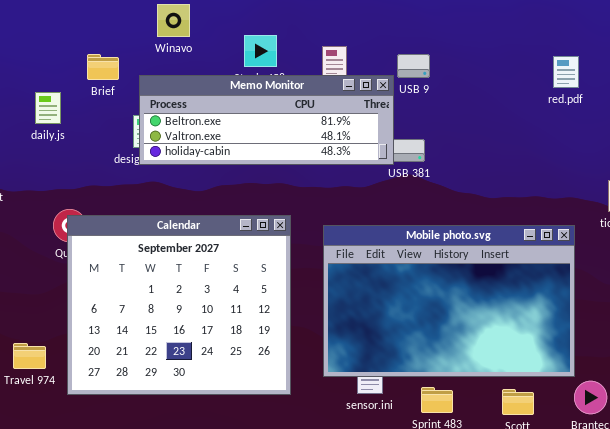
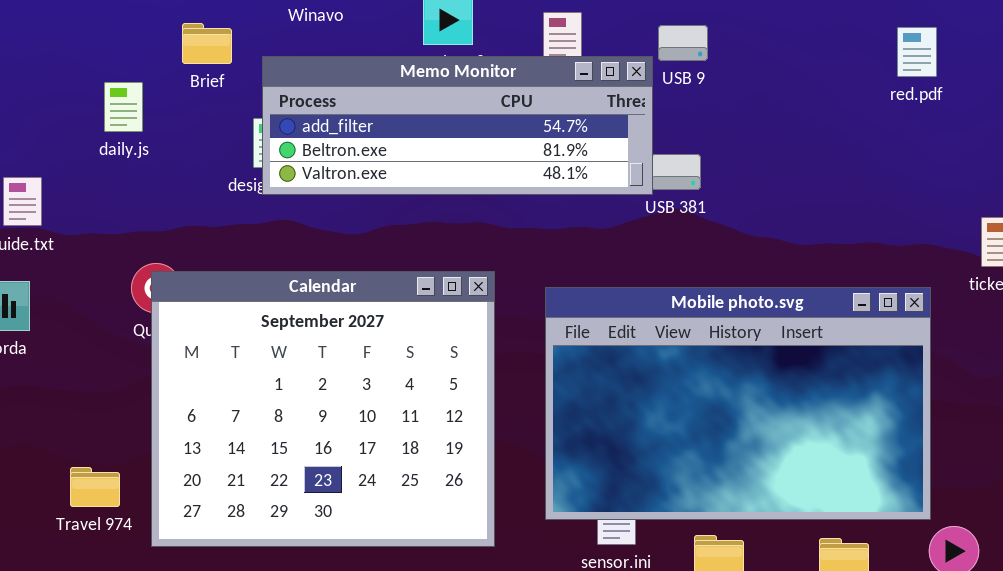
Memo Monitor: [139,75,394,165] -> [262,56,653,195], scrolled up 1 row

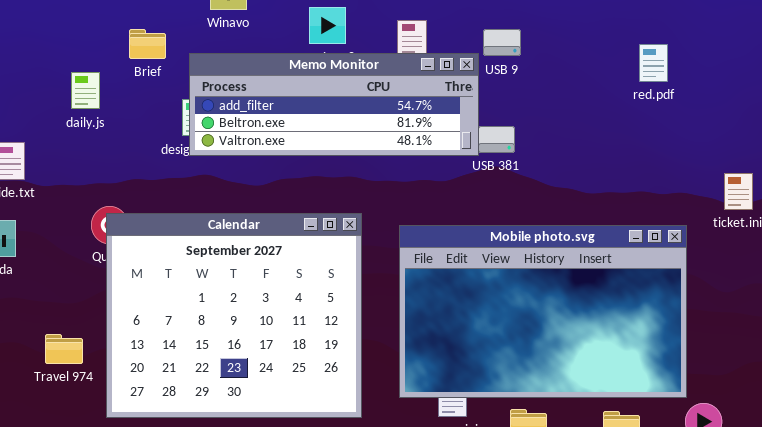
red.pdf: [897,27,937,77] -> [639,44,668,82], moved
Travel 974: [70,467,120,507] -> [45,334,83,364], moved

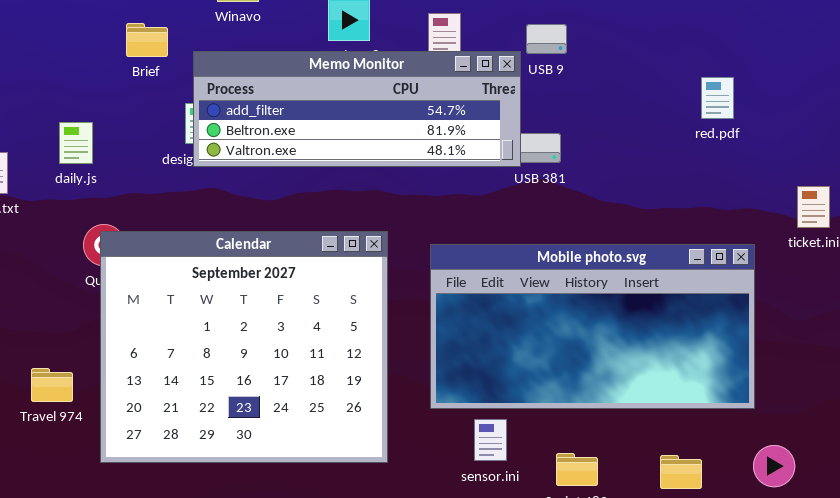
red.pdf: [639,44,668,82] -> [701,77,734,119], moved
daily.js: [71,72,100,109] -> [59,122,93,164], moved
Mobile photo.svg: [399,225,687,398] -> [430,244,755,409], resized

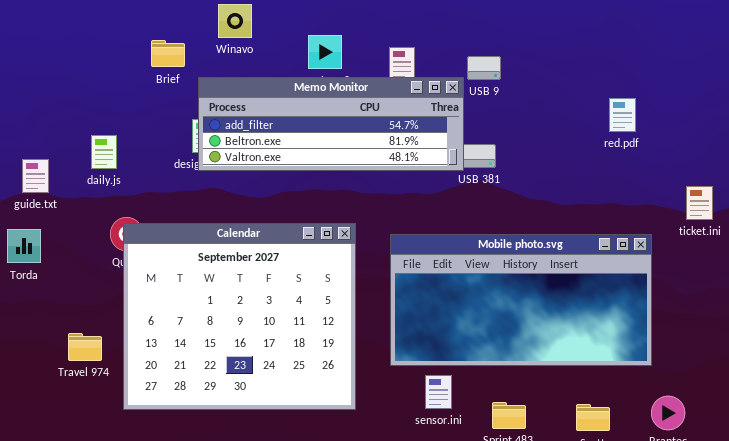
Brief: [126,23,168,57] -> [151,40,185,67], moved

